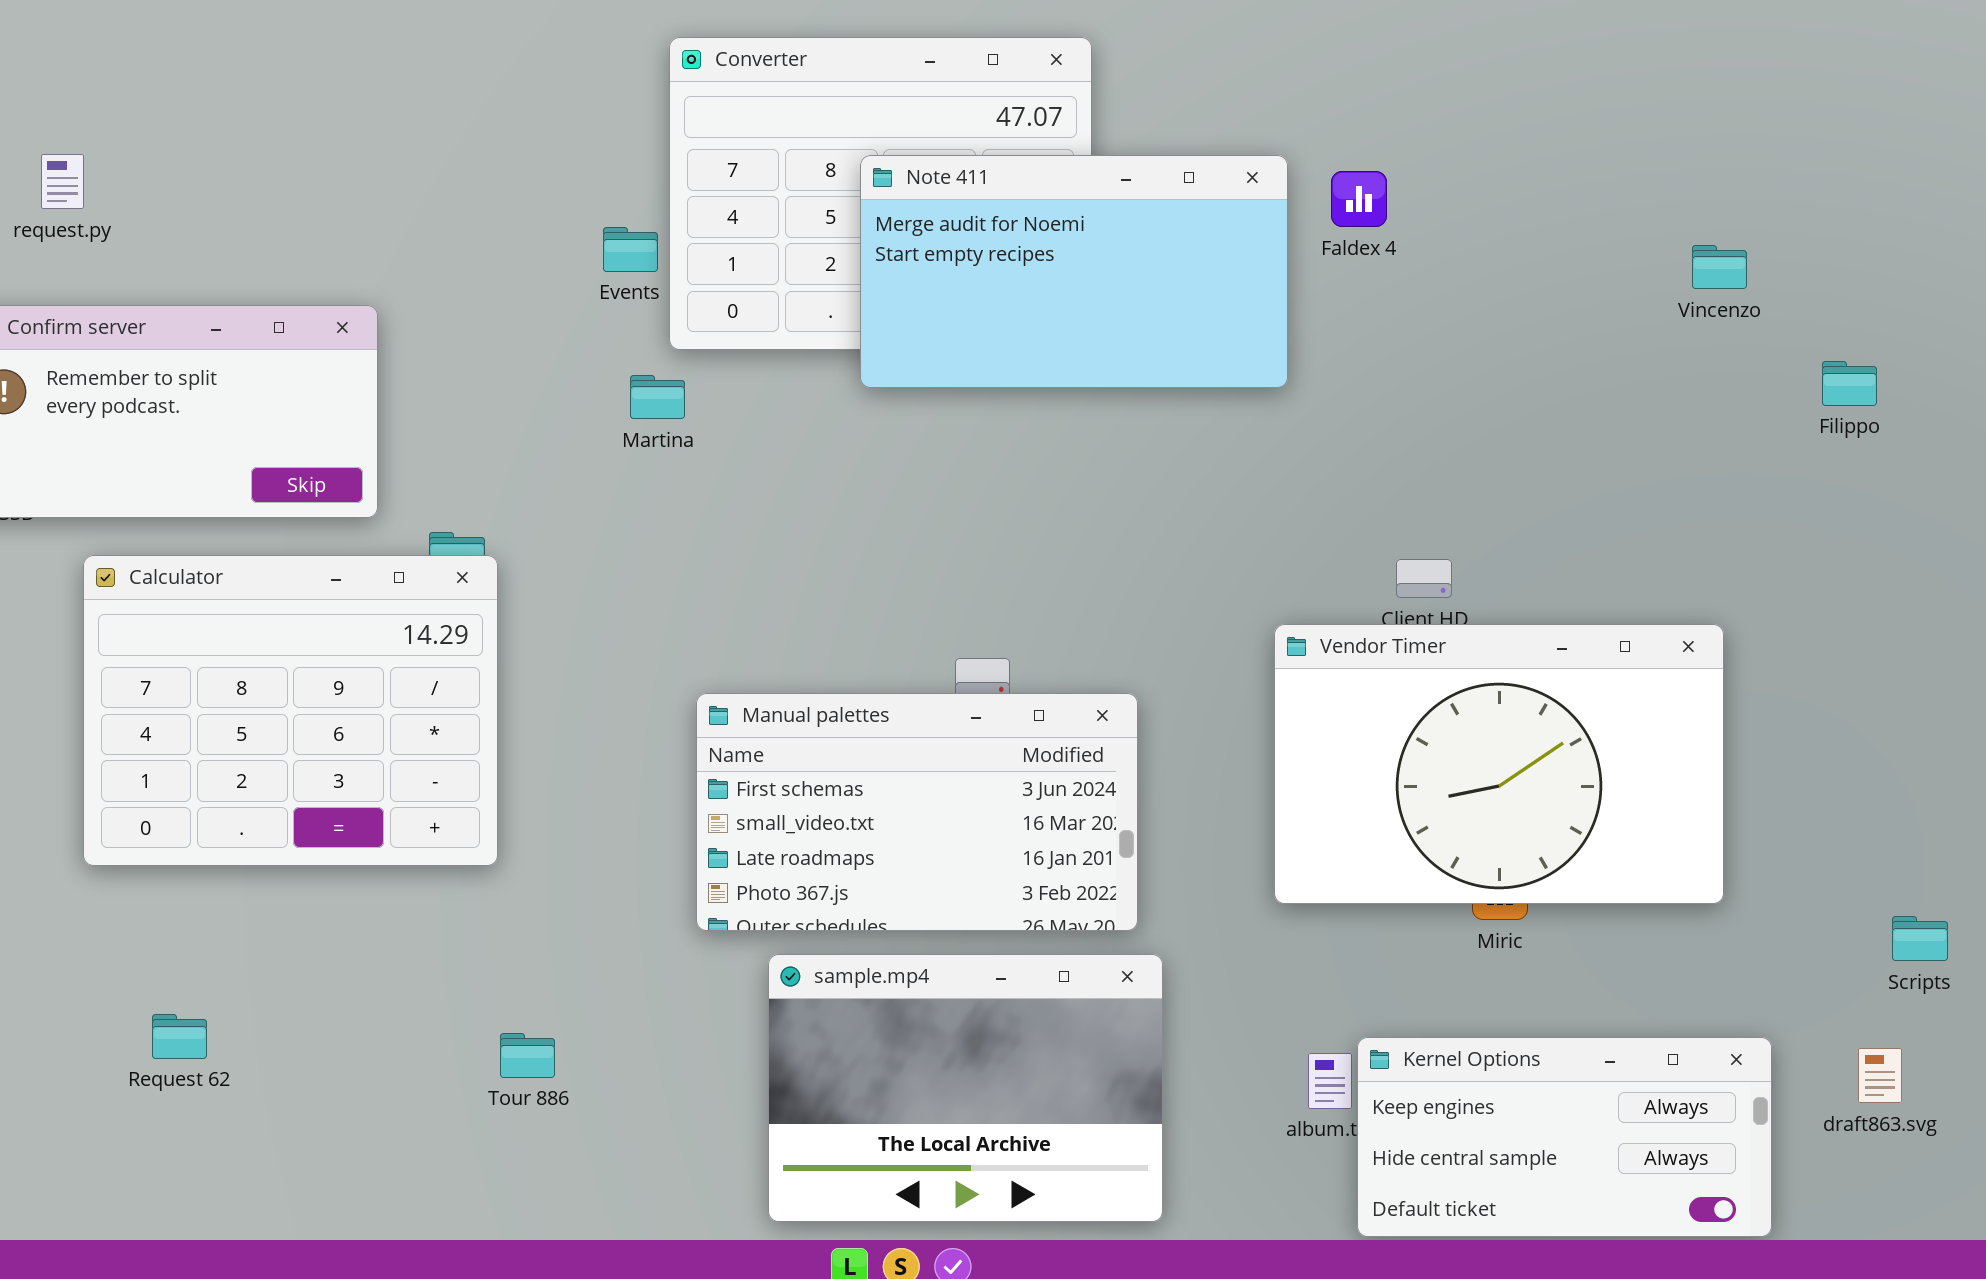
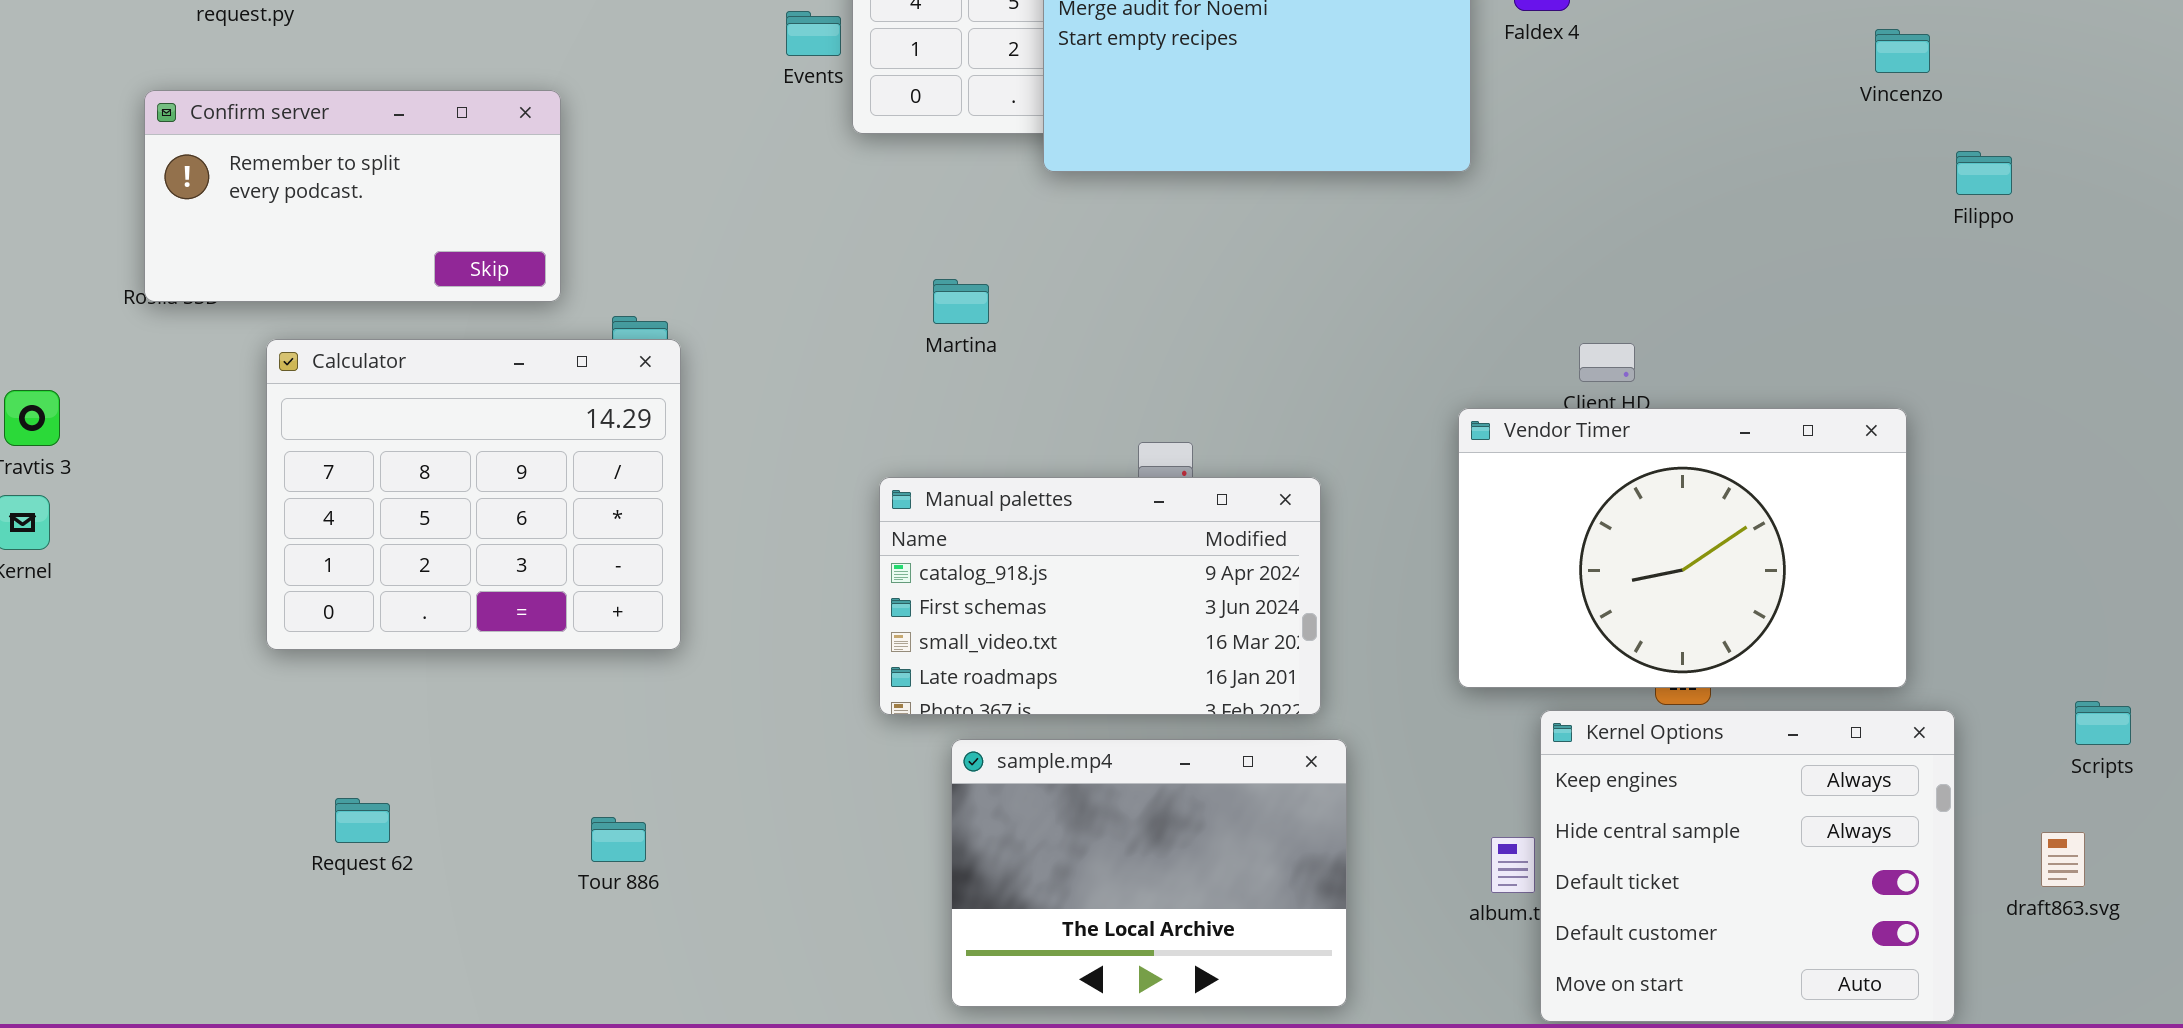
Filippo: [1822,361,1877,406] -> [1956,151,2012,195], moved
Martina: [630,375,685,419] -> [933,279,989,324], moved
Manual palettes: [696,693,1138,931] -> [879,477,1321,715], scrolled up 1 row
Tour 886: [500,1033,555,1078] -> [591,817,646,862], moved
Kernel Options: [1357,1037,1772,1237] -> [1540,710,1955,1022], resized

